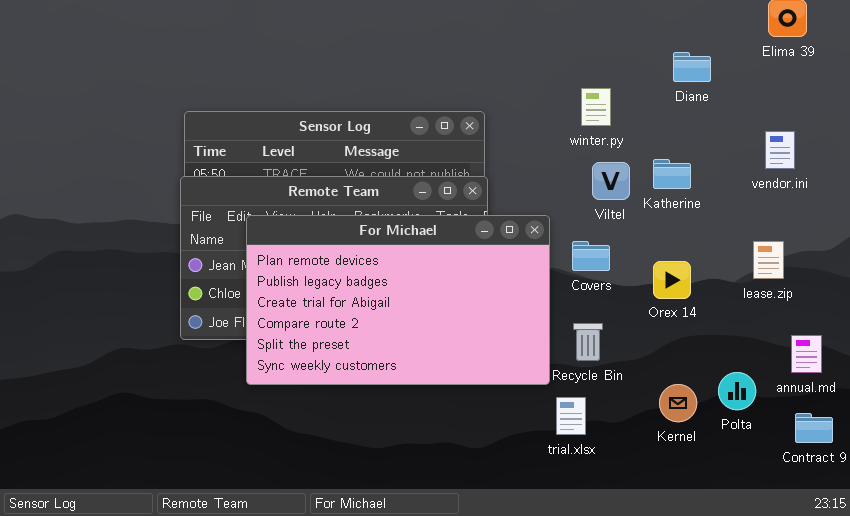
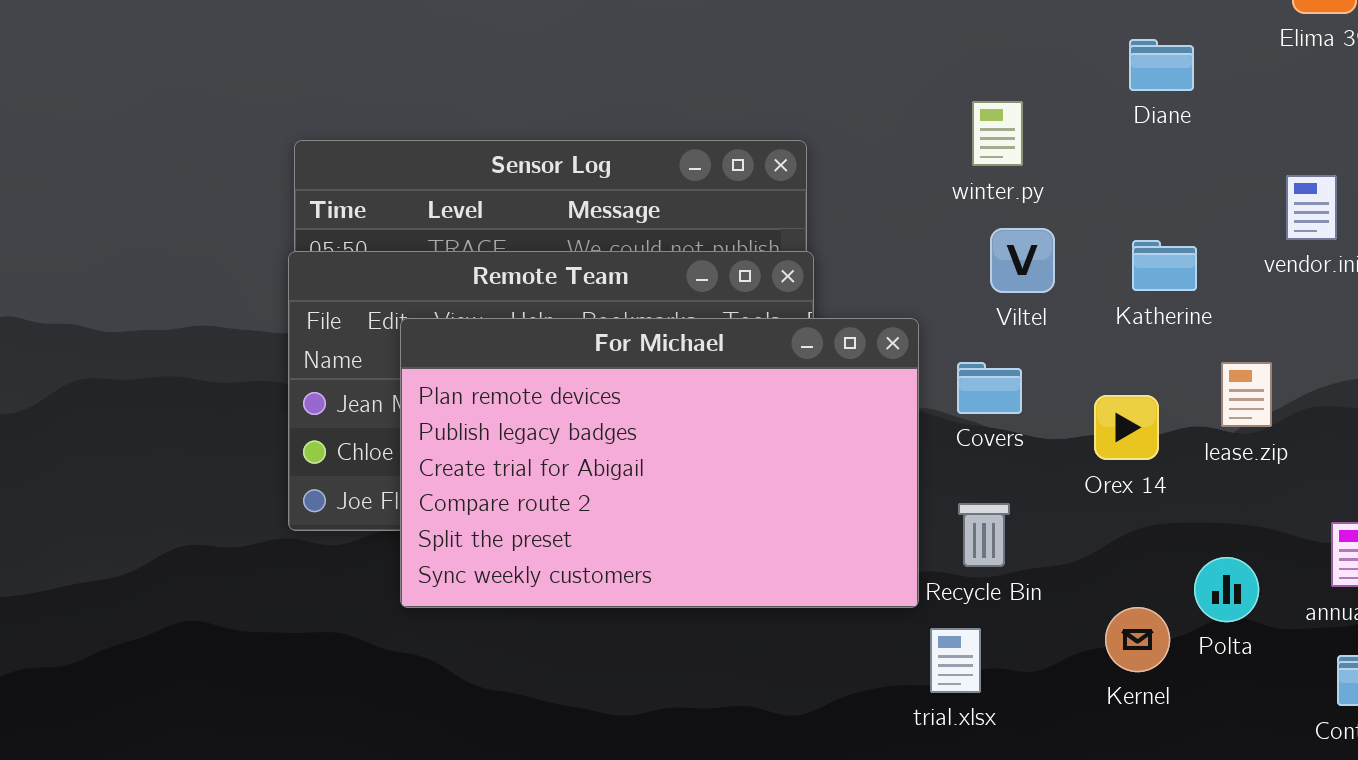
Katherine: [653,159,691,189] -> [1132,240,1197,291], moved
lease.zip: [753,241,784,279] -> [1221,362,1272,427], moved
Polta: [718,372,756,410] -> [1194,557,1259,622], moved

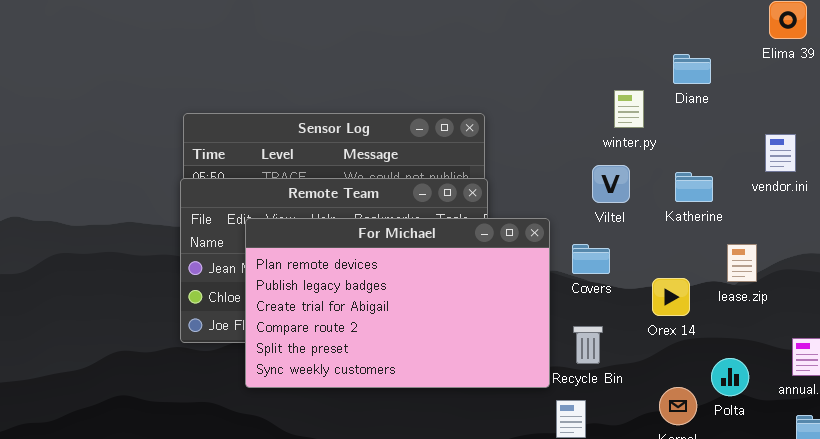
winter.py: [972,101,1023,166] -> [614,90,644,128], moved
Orex 14: [1094,395,1159,460] -> [652,278,690,316], moved

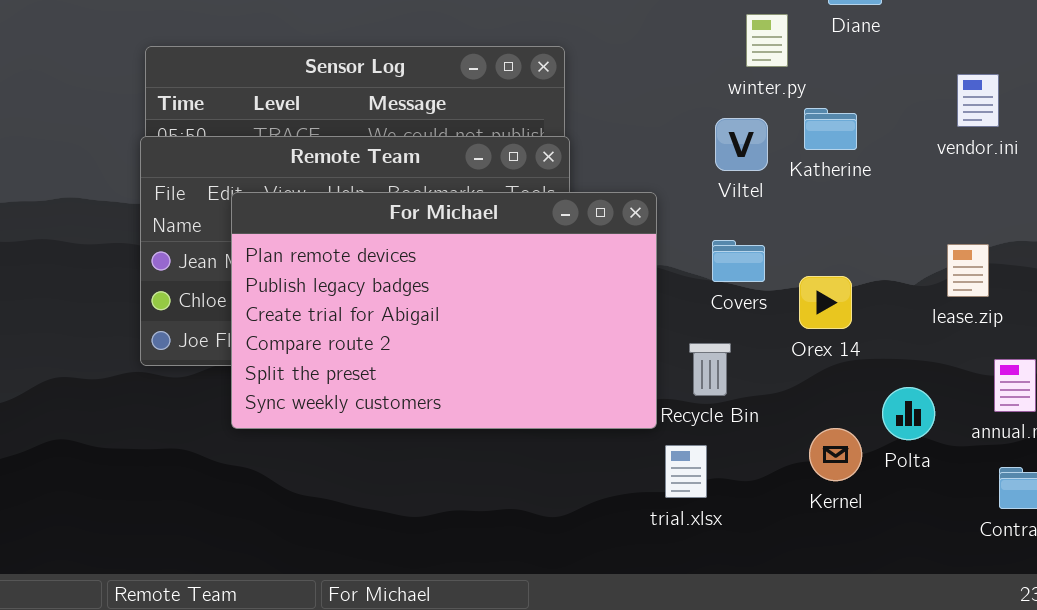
Katherine: [675,172,713,202] -> [804,108,857,150], moved
Covers: [572,244,610,274] -> [712,240,765,282], moved
lease.zip: [727,244,757,282] -> [947,244,989,297], moved

